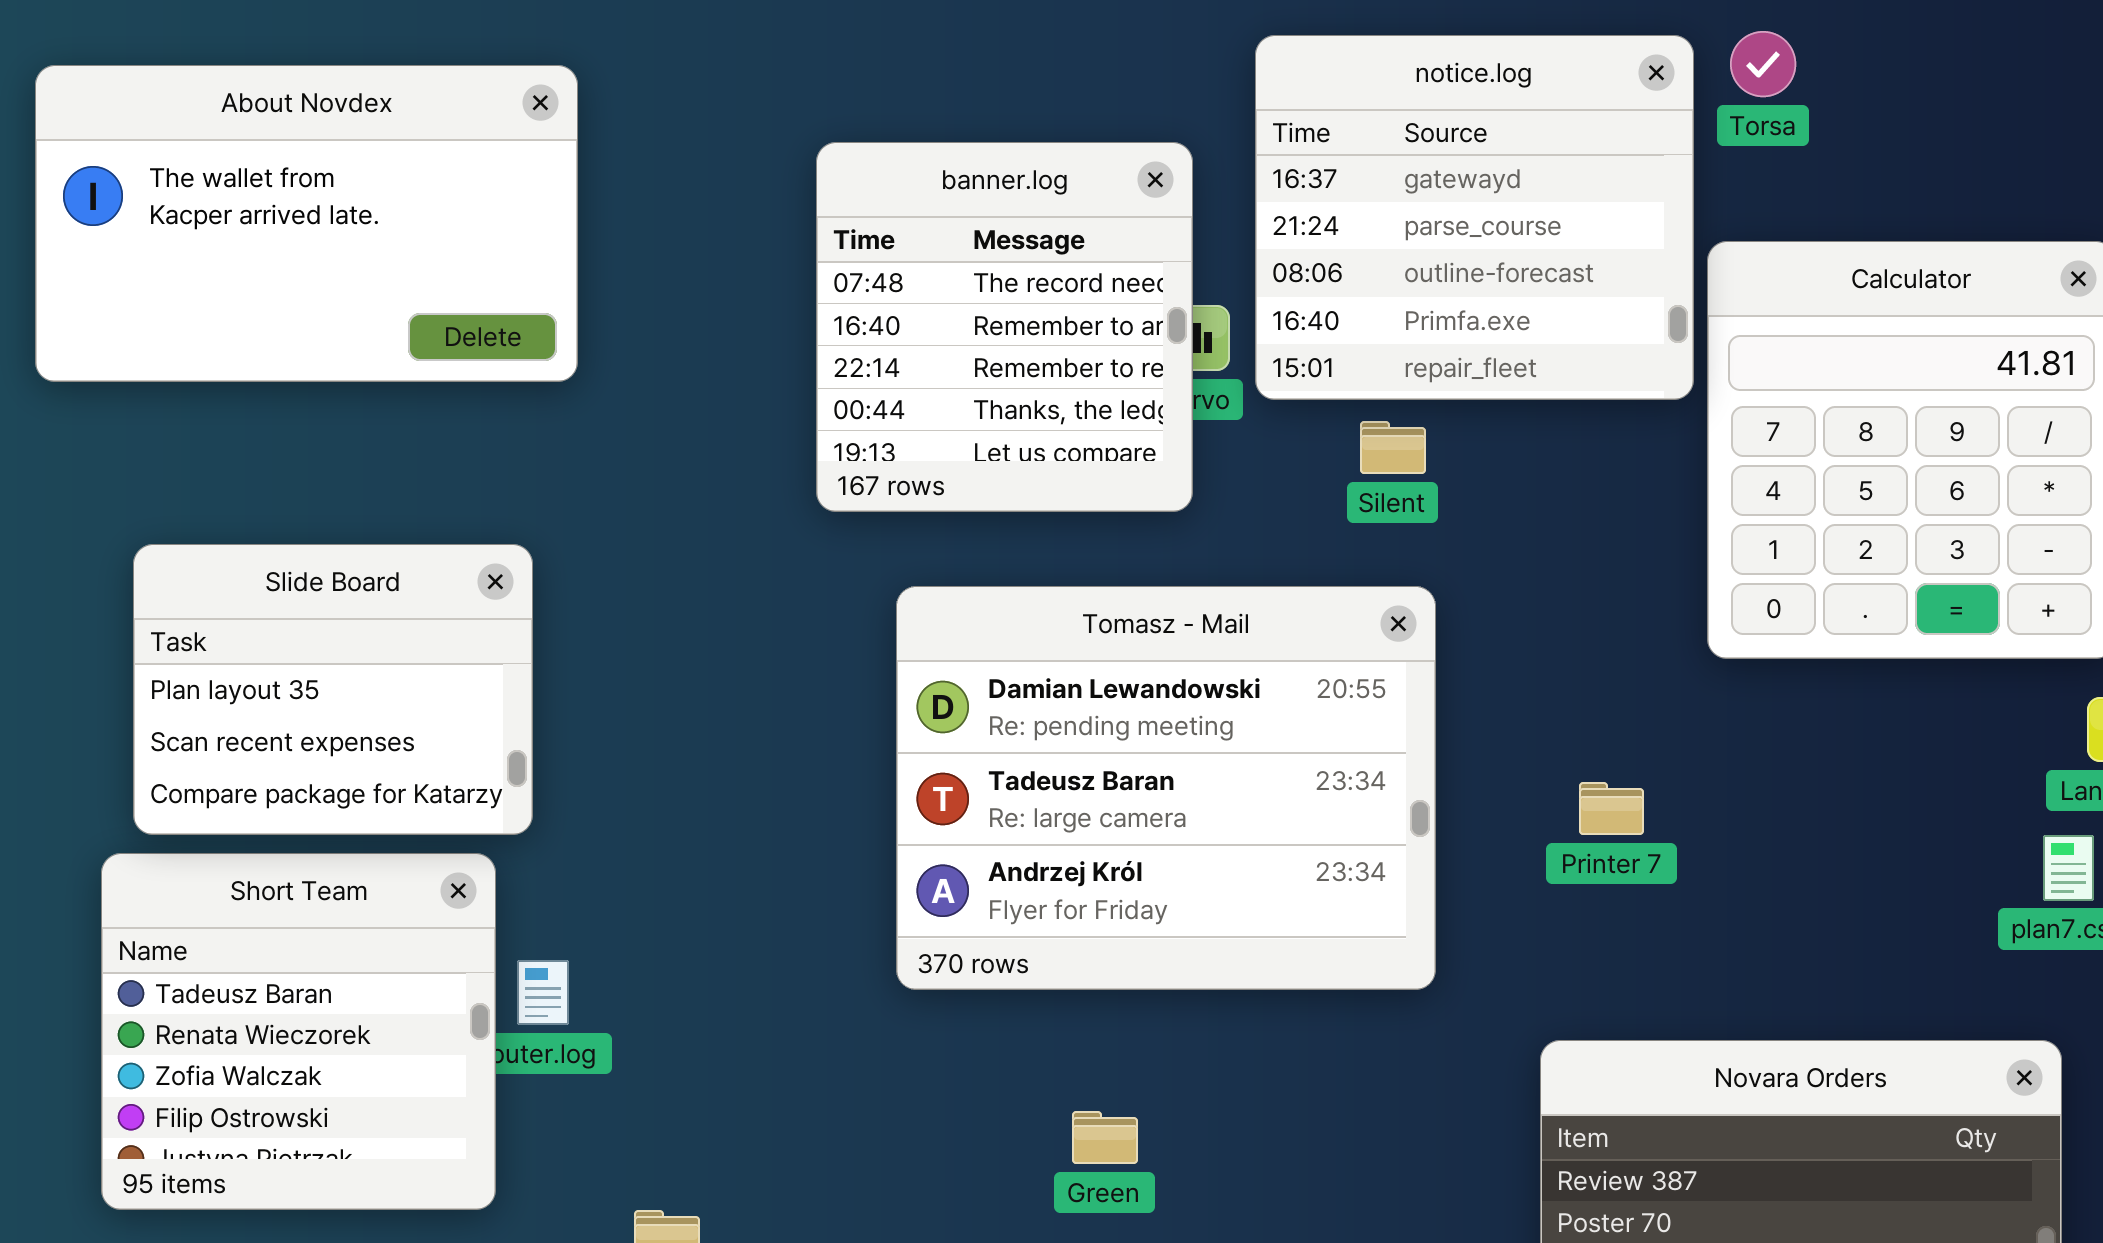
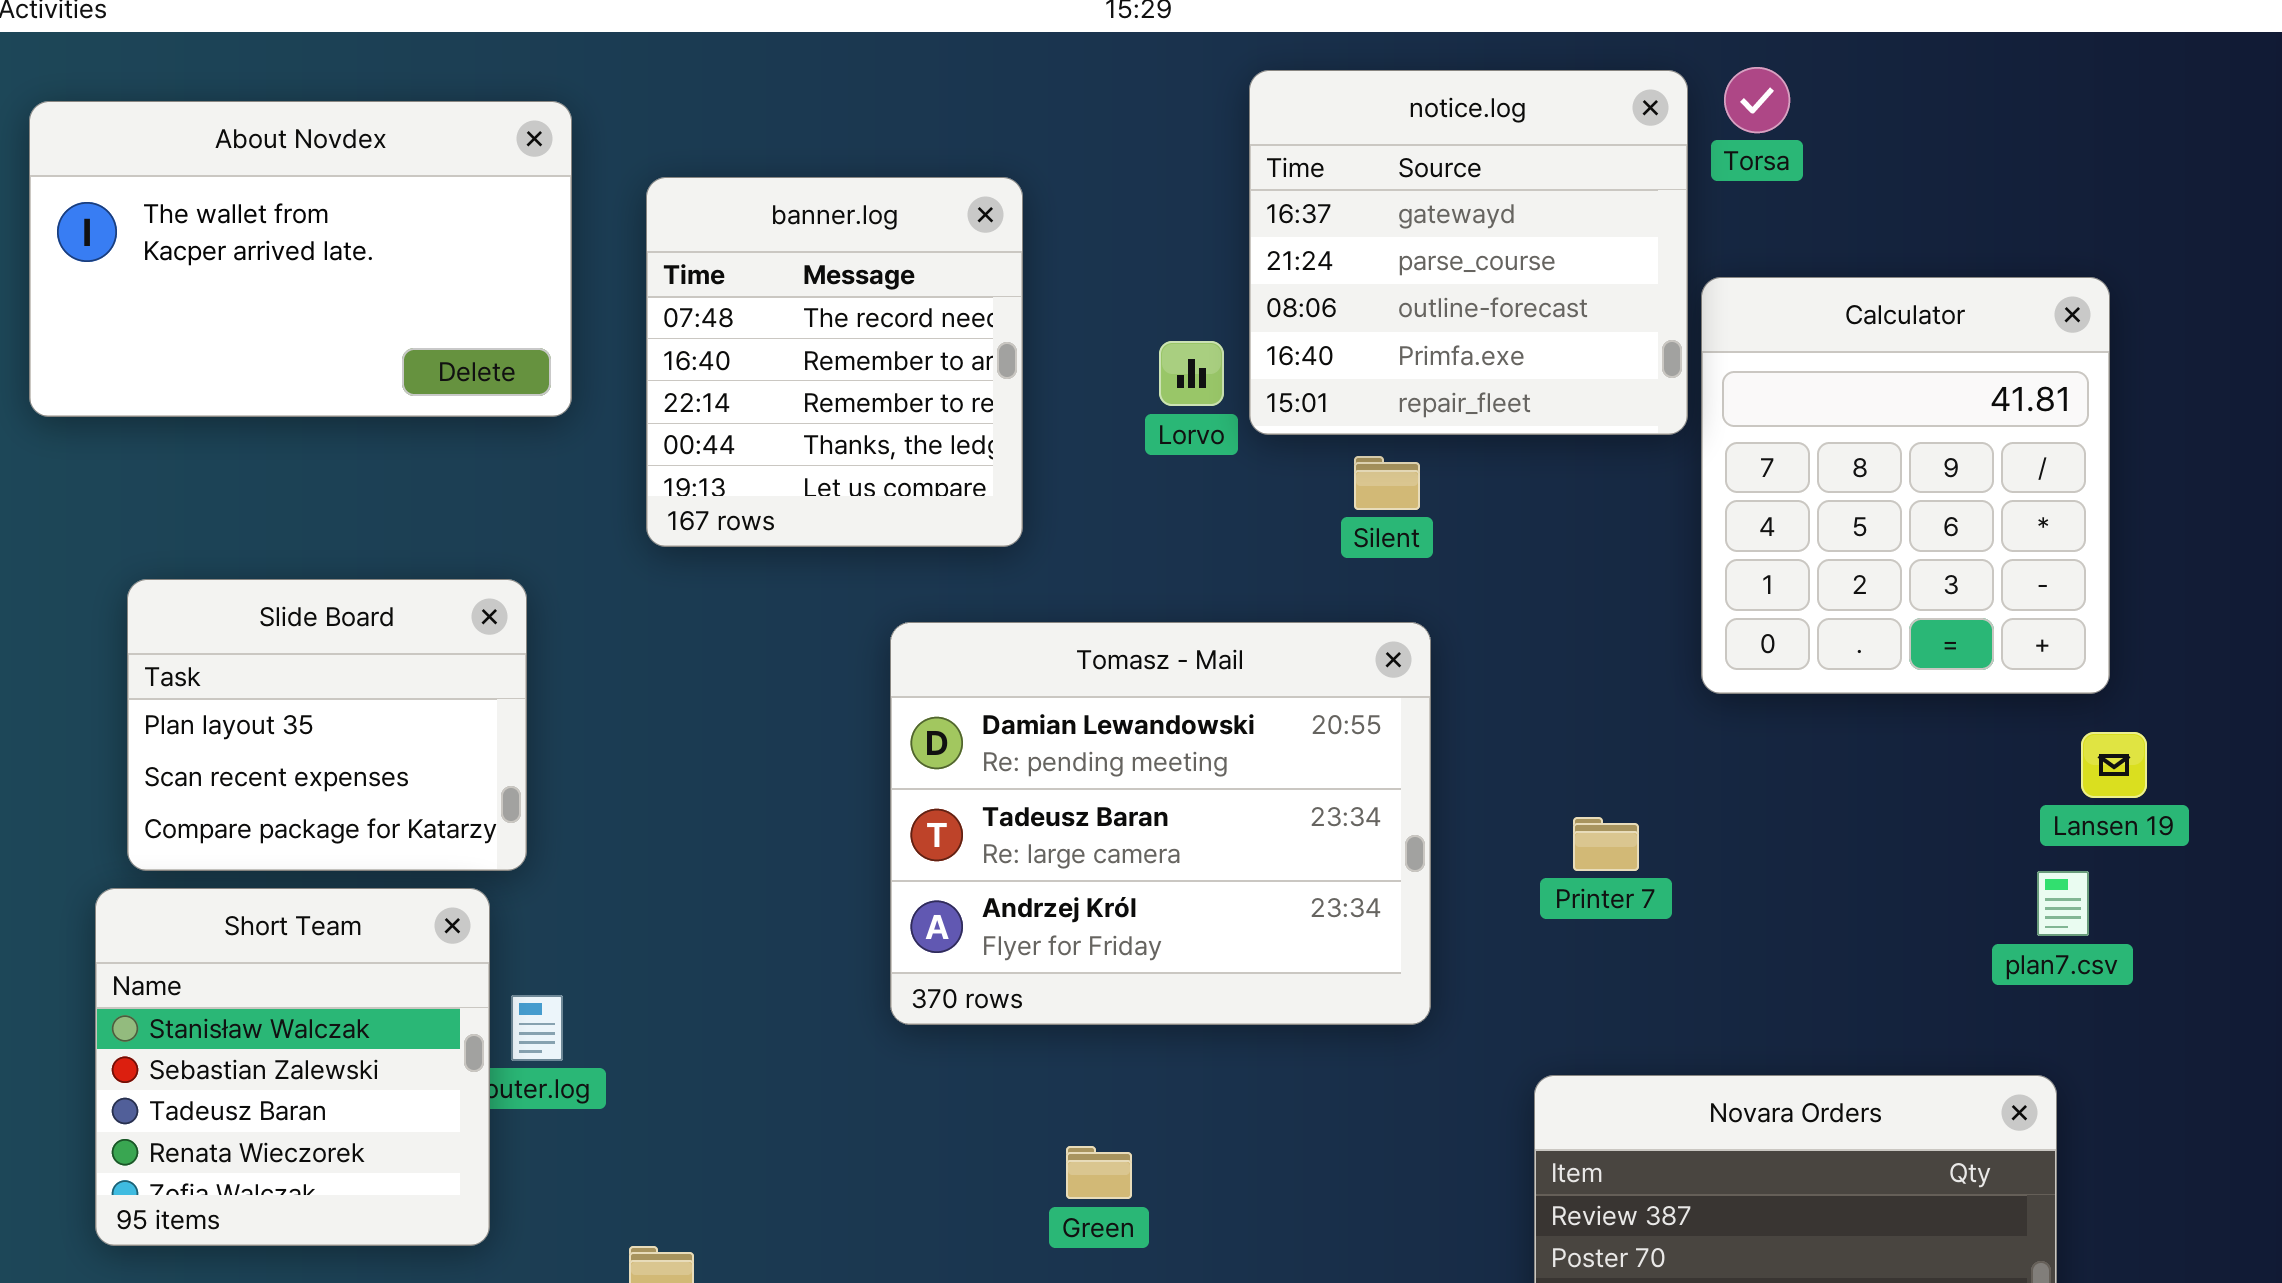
banner.log: [816,142,1193,512] -> [646,177,1023,547], moved
Short Team: [101,853,496,1210] -> [95,888,490,1246], scrolled up 2 rows

